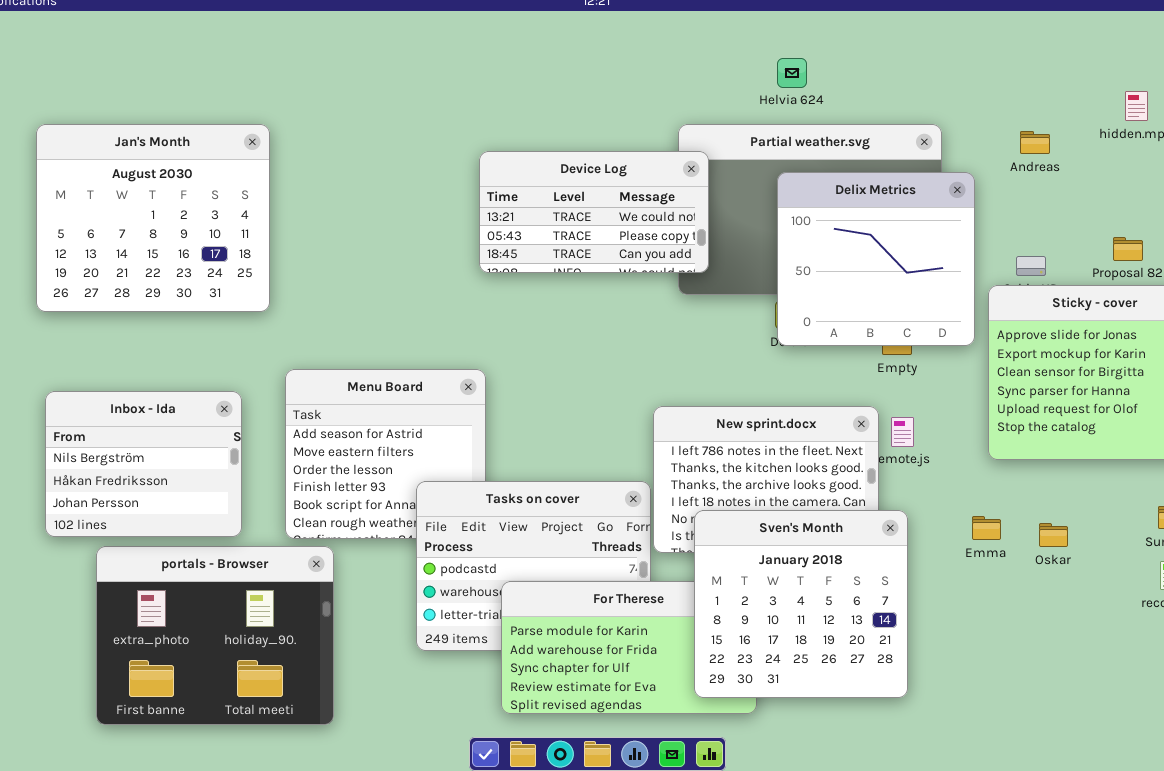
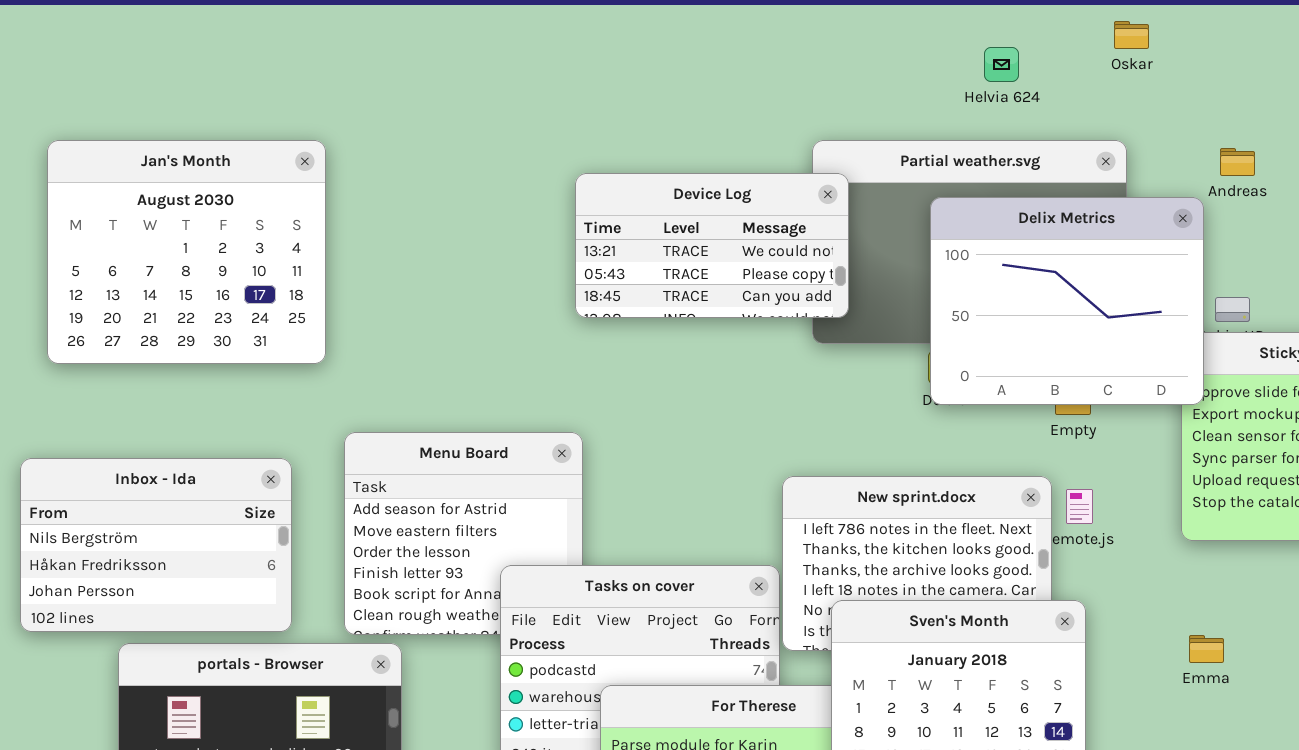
Helvia 624: [777,58,807,88] -> [984,47,1019,82], moved
Delix Metrics: [777,172,975,346] -> [930,197,1204,405], resized
Inbox - Ida: [45,391,242,537] -> [20,458,292,632], resized
Emma: [972,516,1001,540] -> [1189,635,1224,663], moved
Oskar: [1039,523,1068,547] -> [1114,21,1149,49], moved

